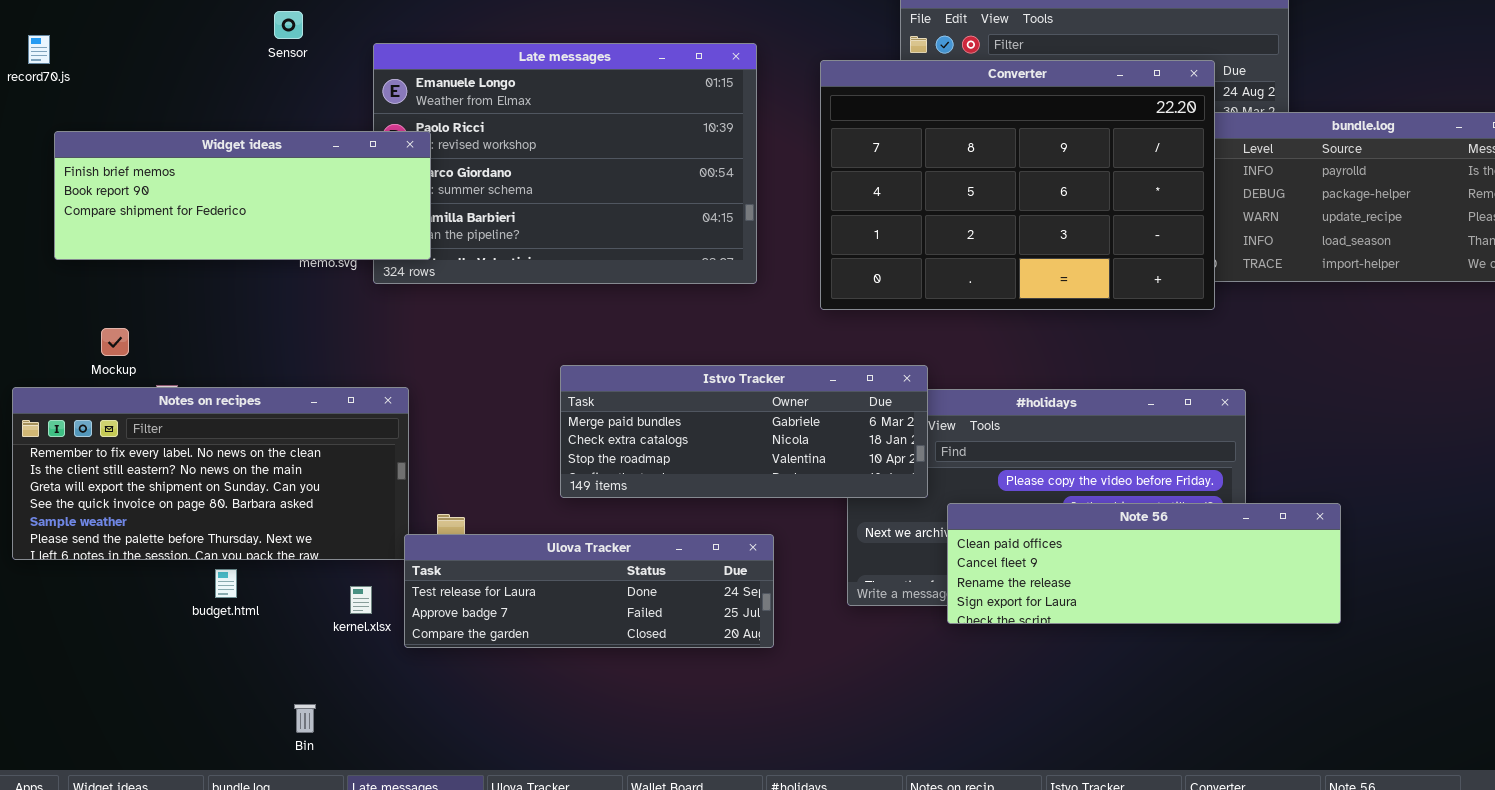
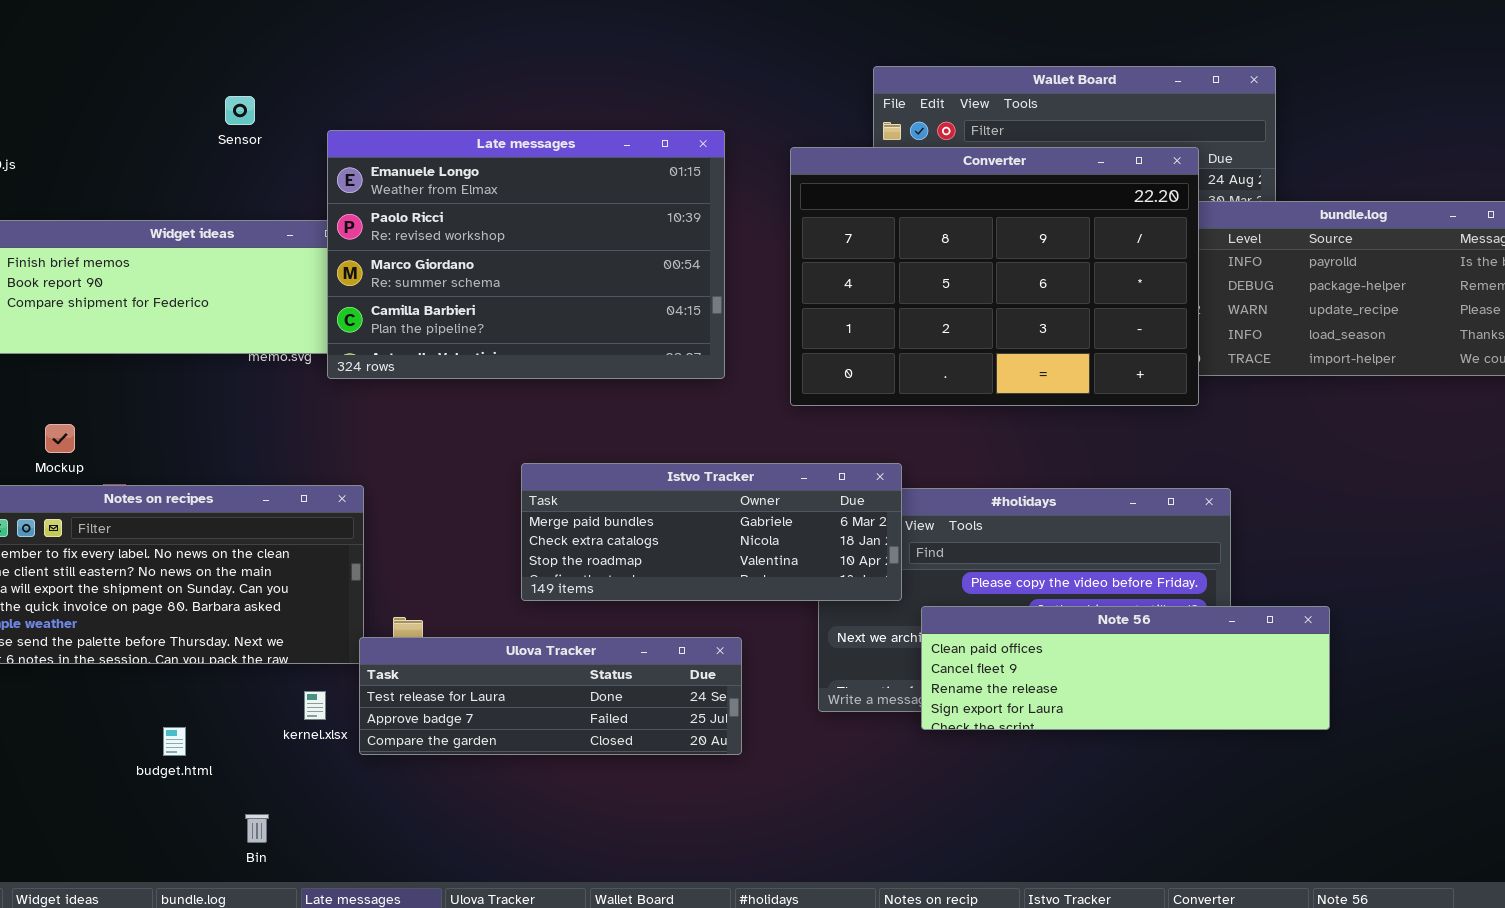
Late messages: [373,43,757,284] -> [327,130,725,379], raised
budget.html: [215,569,237,598] -> [163,727,186,756], moved

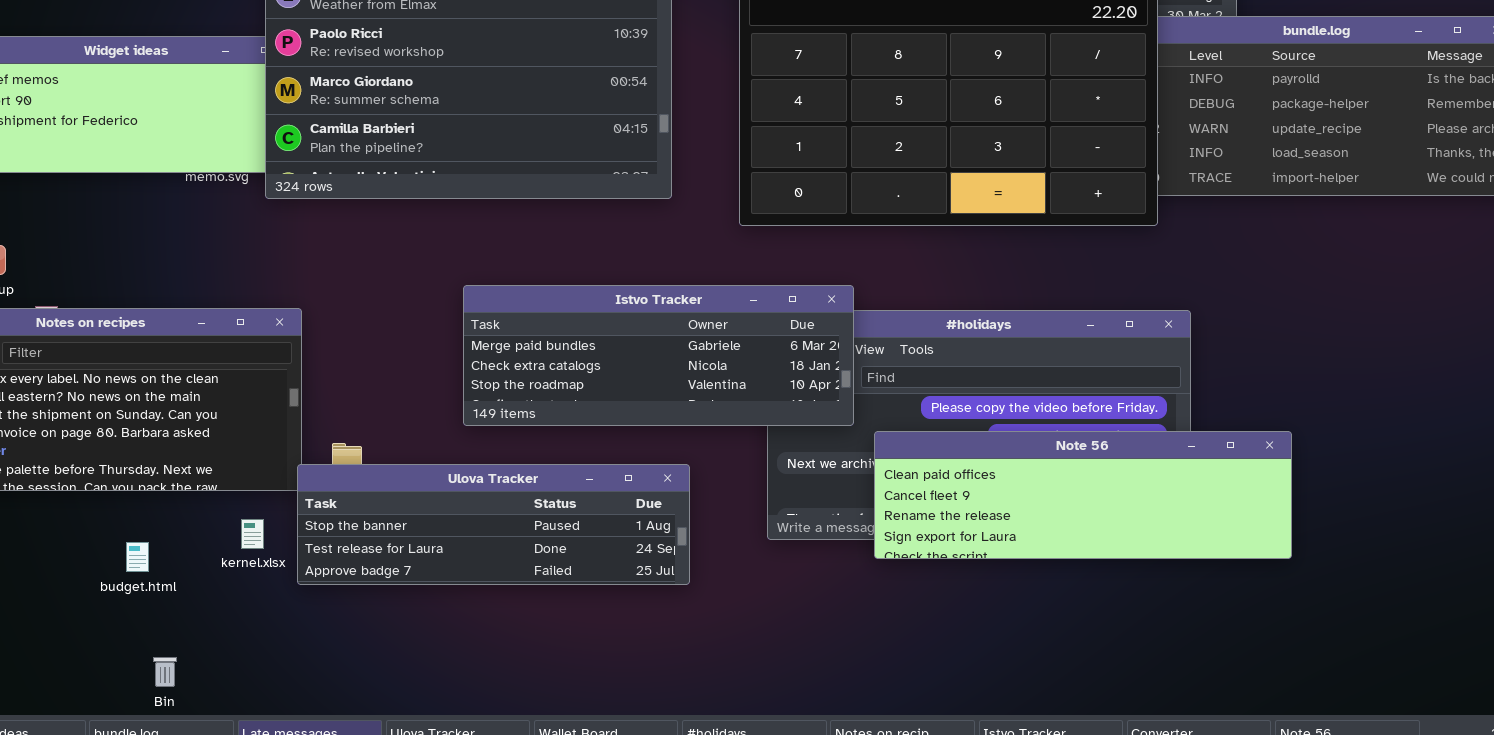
Ulova Tracker: [359,637,742,755] -> [297,464,690,585], scrolled up 1 row
budget.html: [163,727,186,756] -> [126,542,149,572], moved
Bin: [245,814,269,843] -> [153,657,177,687], moved

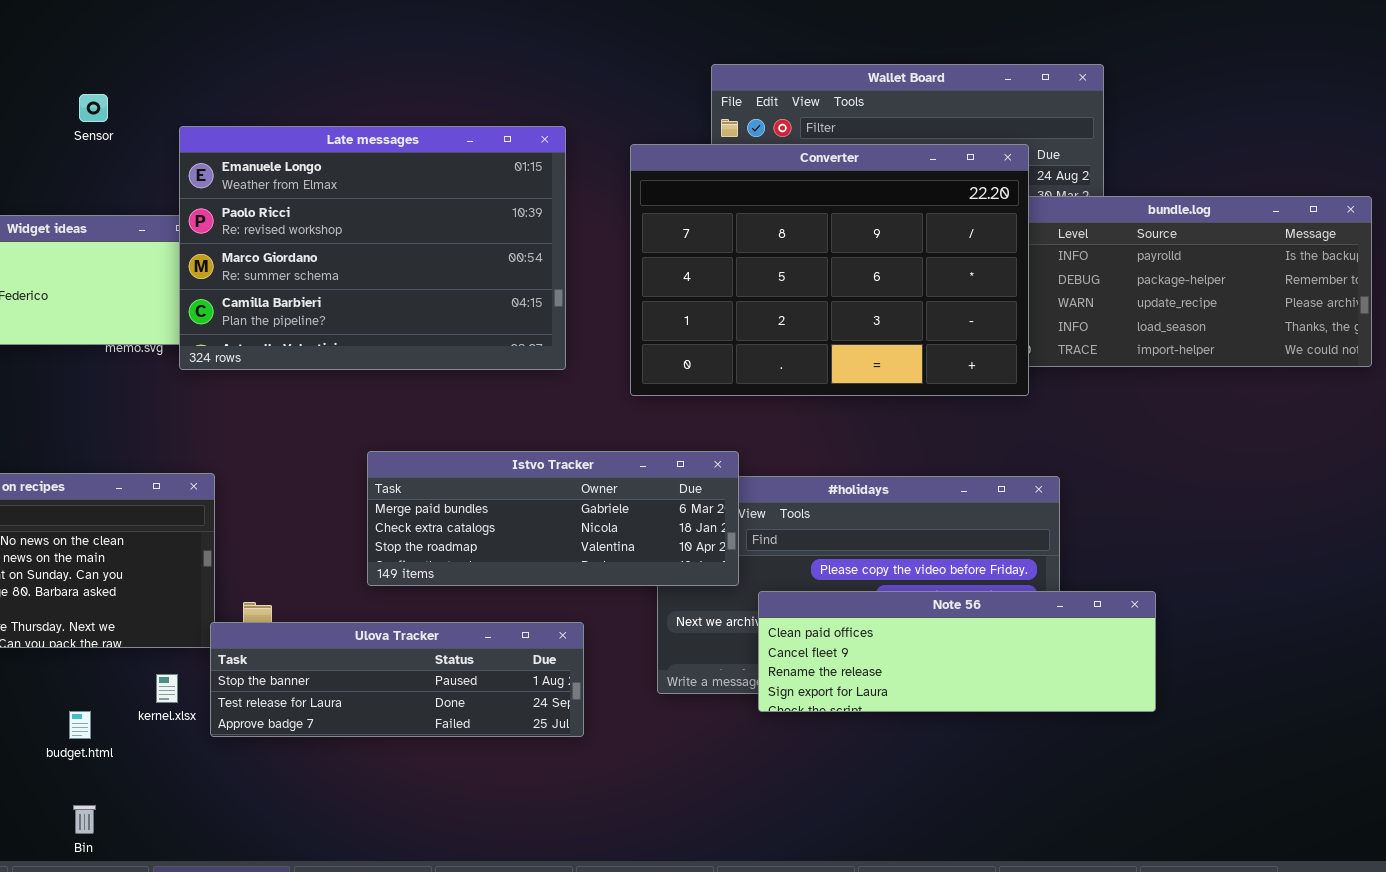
budget.html: [126,542,149,572] -> [69,711,91,739], moved

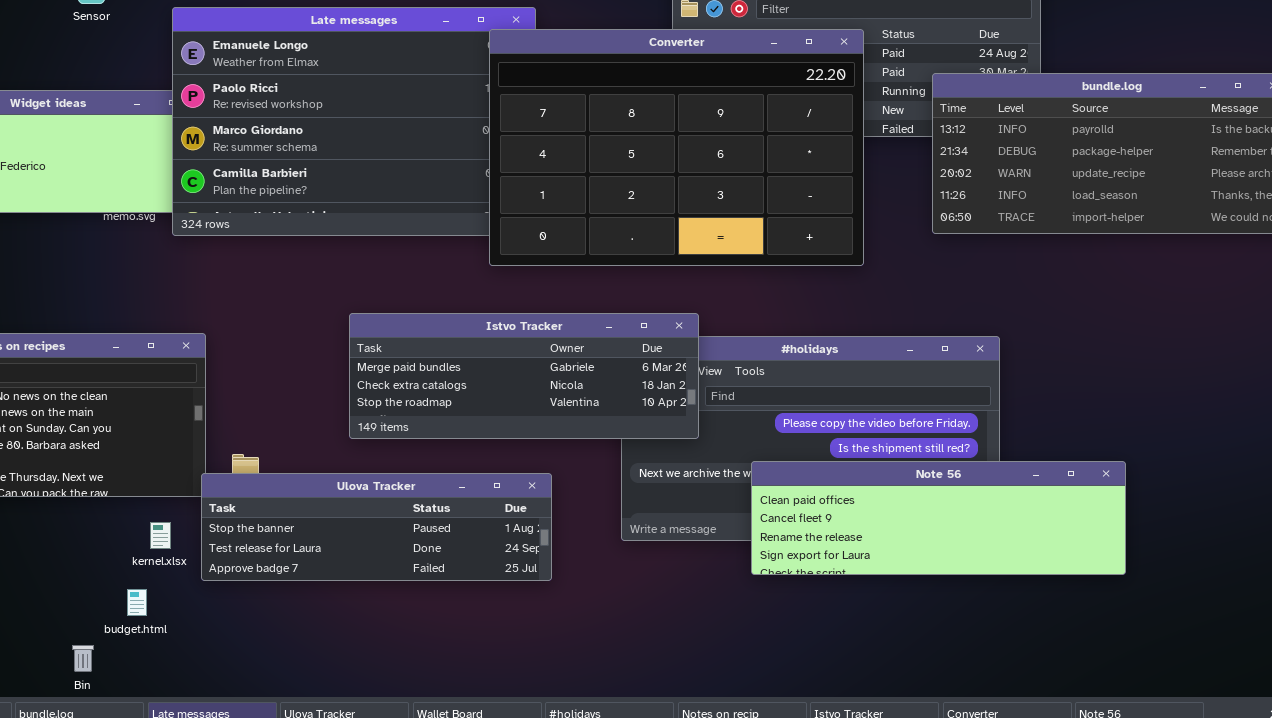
Converter: [630,144,1029,396] -> [489,29,864,266], moved
Note 56: [758,591,1156,712] -> [751,461,1126,575], moved
budget.html: [69,711,91,739] -> [127,589,147,616], moved

